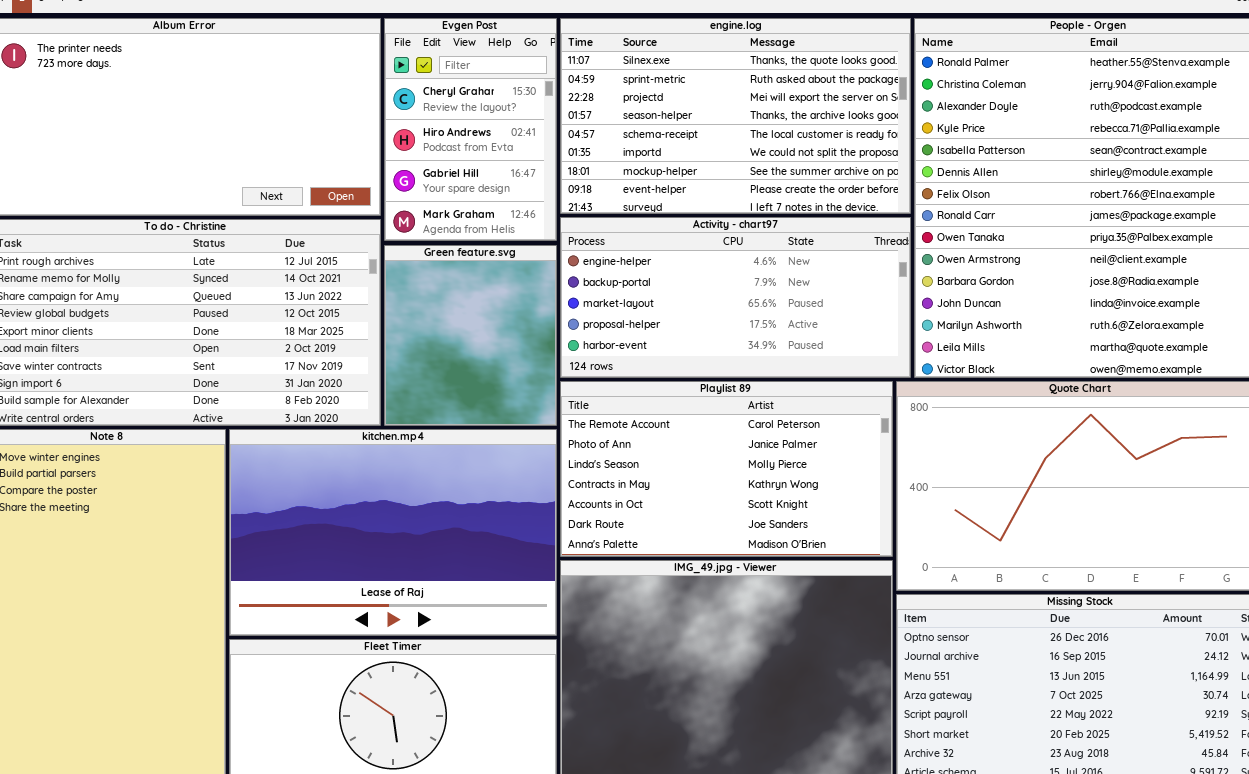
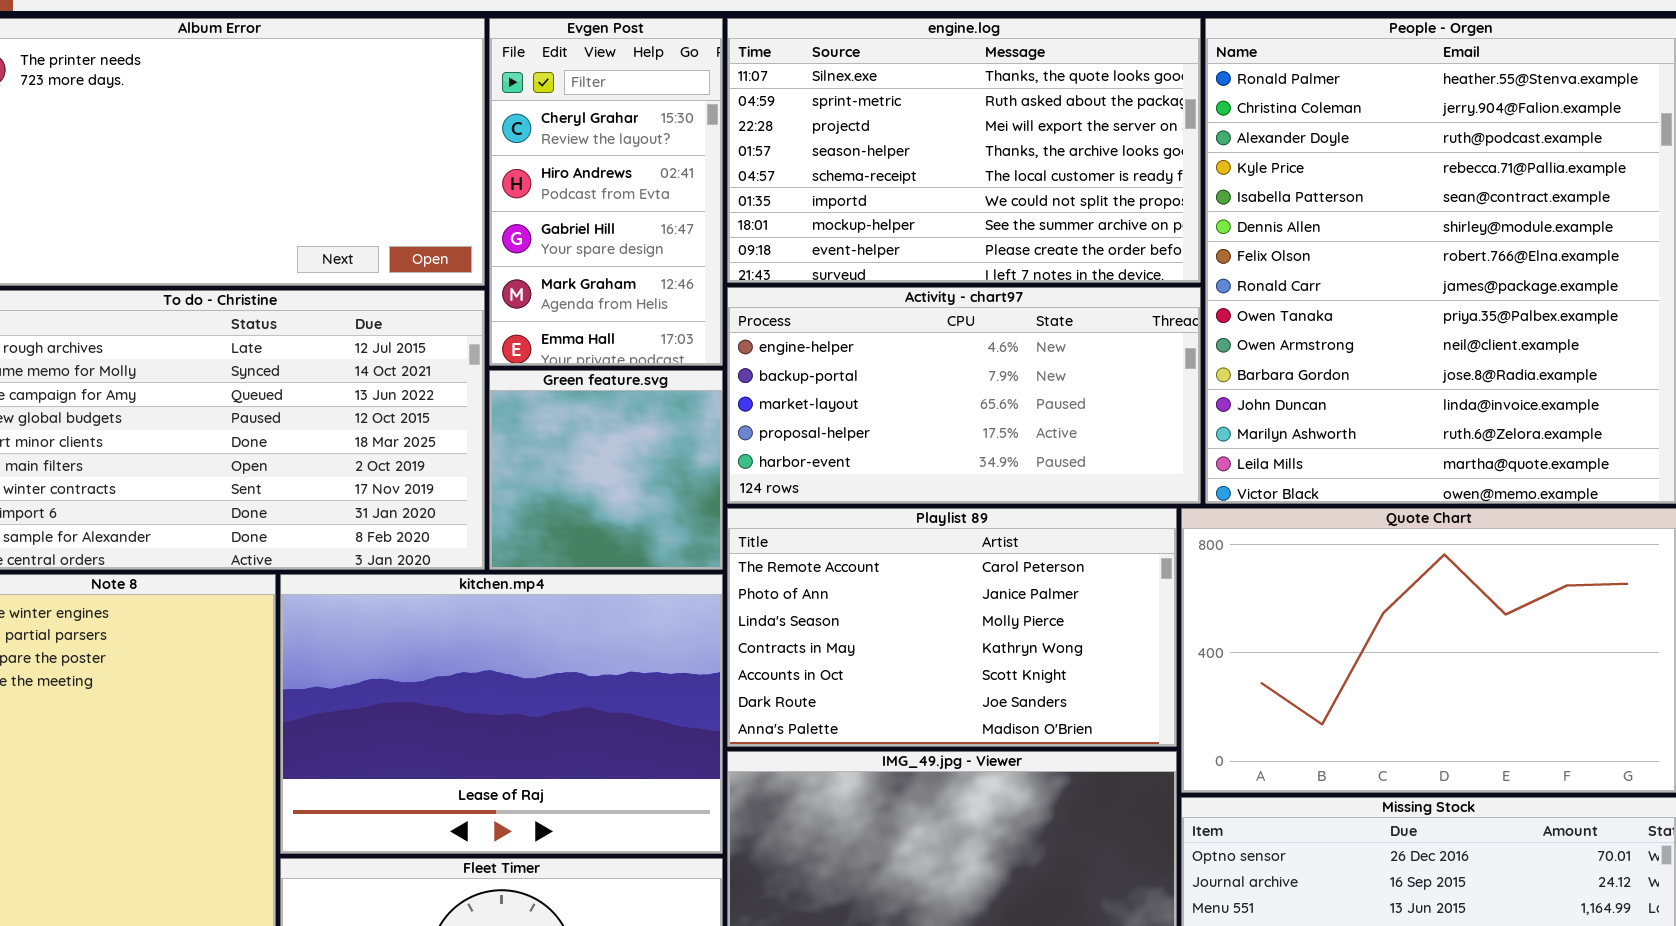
Evgen Post: [384,18,557,241] -> [489,18,723,366], resized
Green feature.svg: [384,245,557,426] -> [489,370,723,570], resized

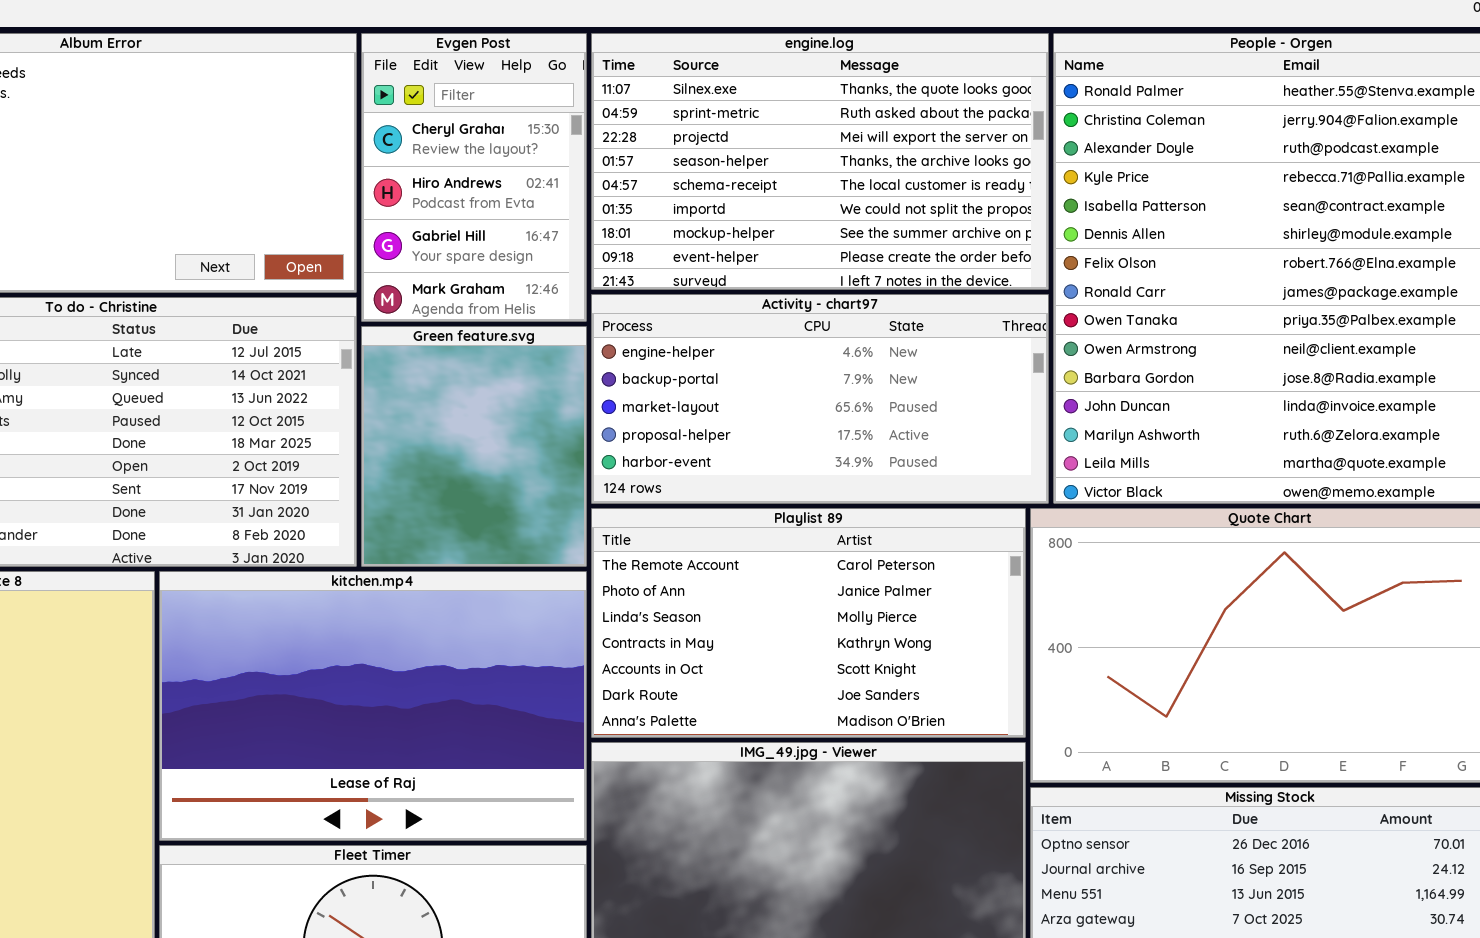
Evgen Post: [489,18,723,366] -> [361,33,587,322], resized
Green feature.svg: [489,370,723,570] -> [361,326,587,567], resized

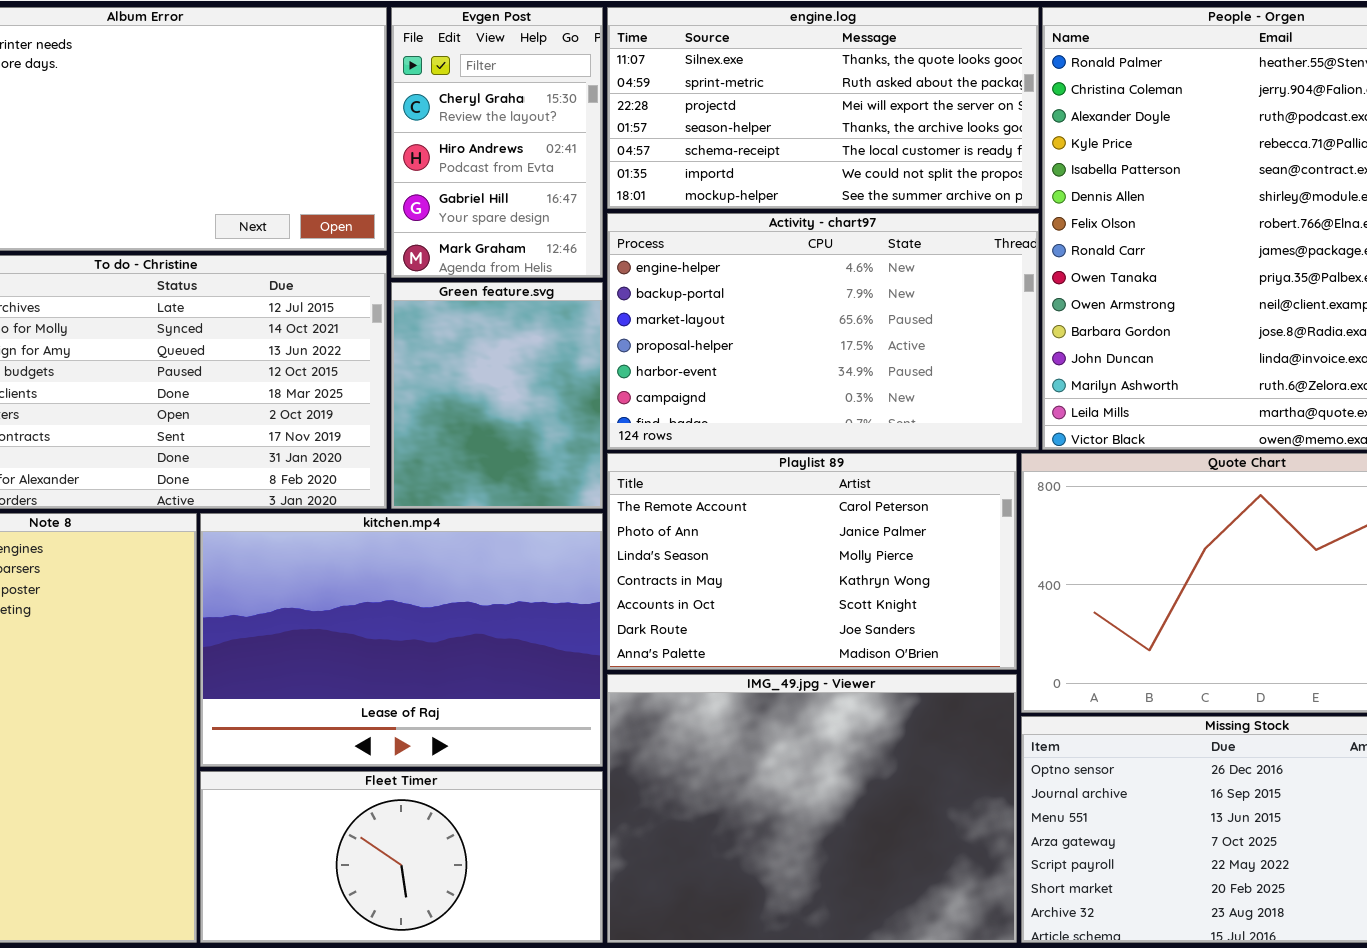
engine.log: [591,33,1049,290] -> [607,7,1039,209], resized
Activity - chart97: [591,294,1049,504] -> [607,213,1039,450], resized

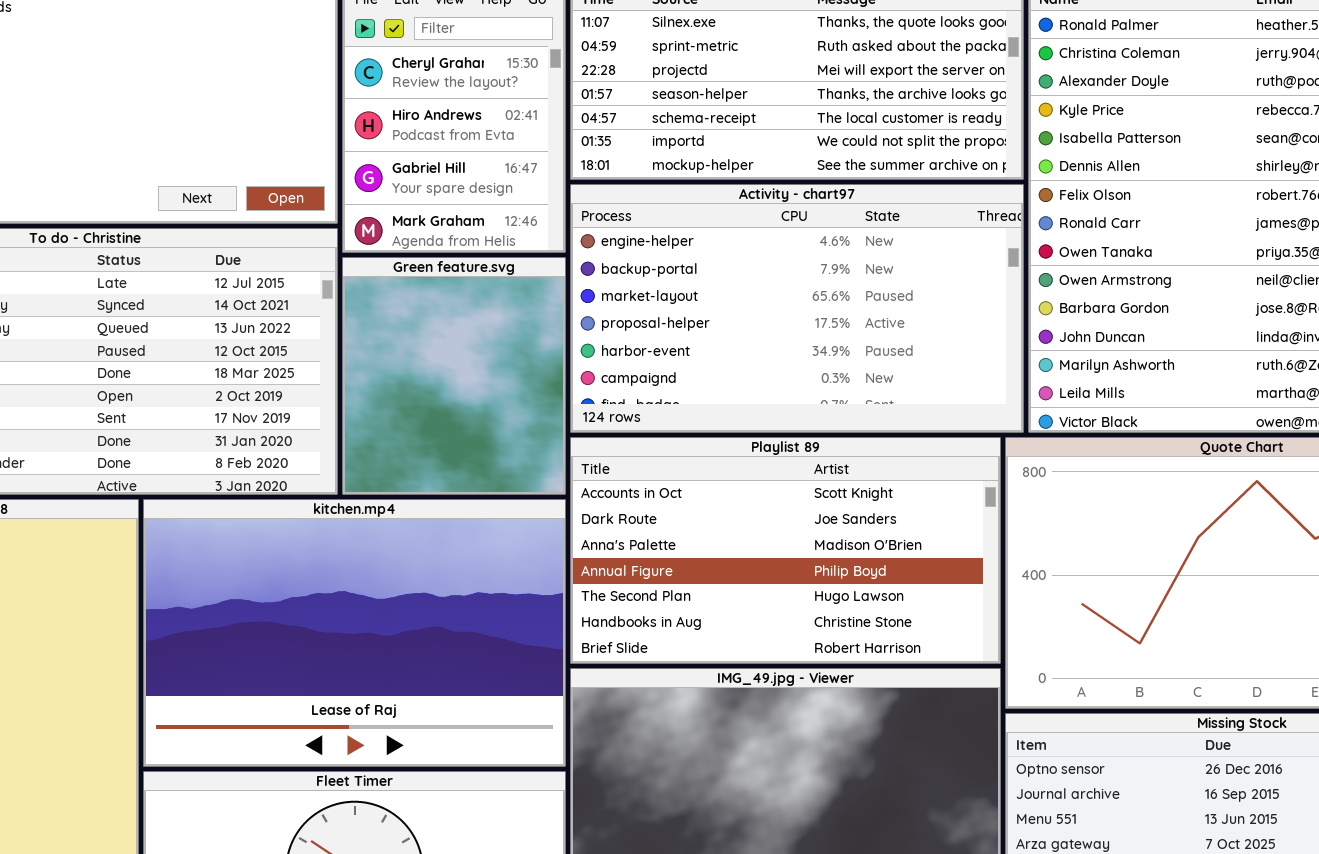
Playlist 89: [607,453,1017,670] -> [570,437,1001,664], scrolled down 4 rows

